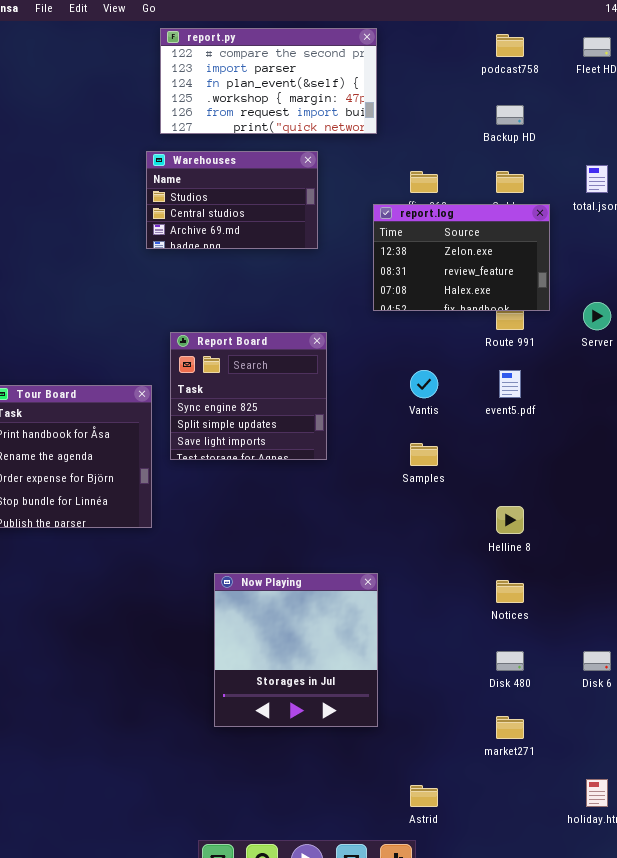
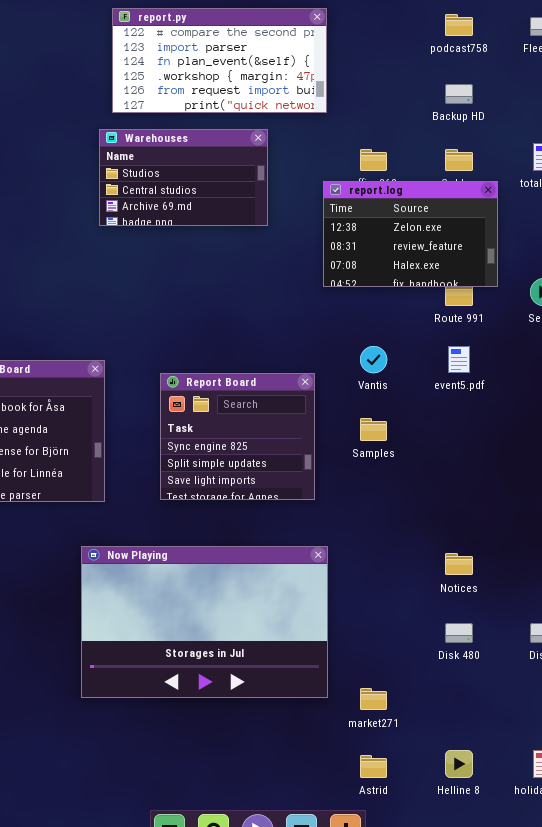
Report Board: [170,332,327,460] -> [160,373,315,500], moved
Helline 8: [496,506,524,534] -> [445,750,473,778], moved
Now Playing: [214,573,378,727] -> [81,546,328,698], resized
market271: [496,716,524,739] -> [360,688,387,710], moved

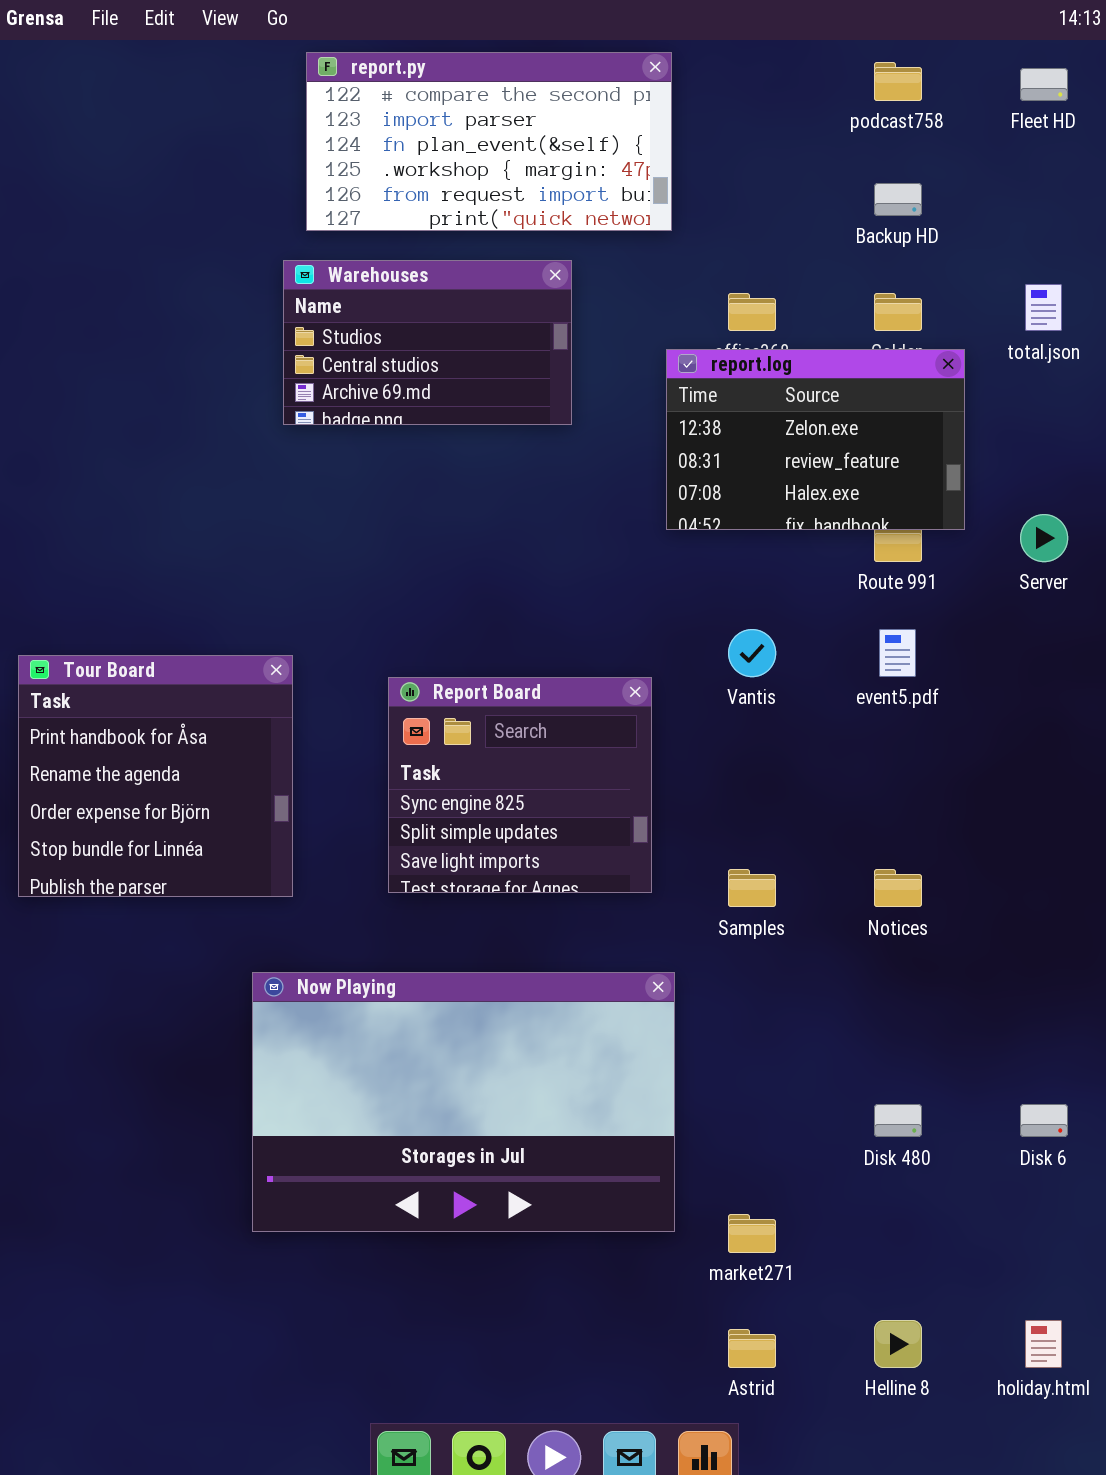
Samples: [360,418,387,441] -> [728,869,776,907], moved
Notices: [445,553,473,575] -> [874,869,922,907], moved

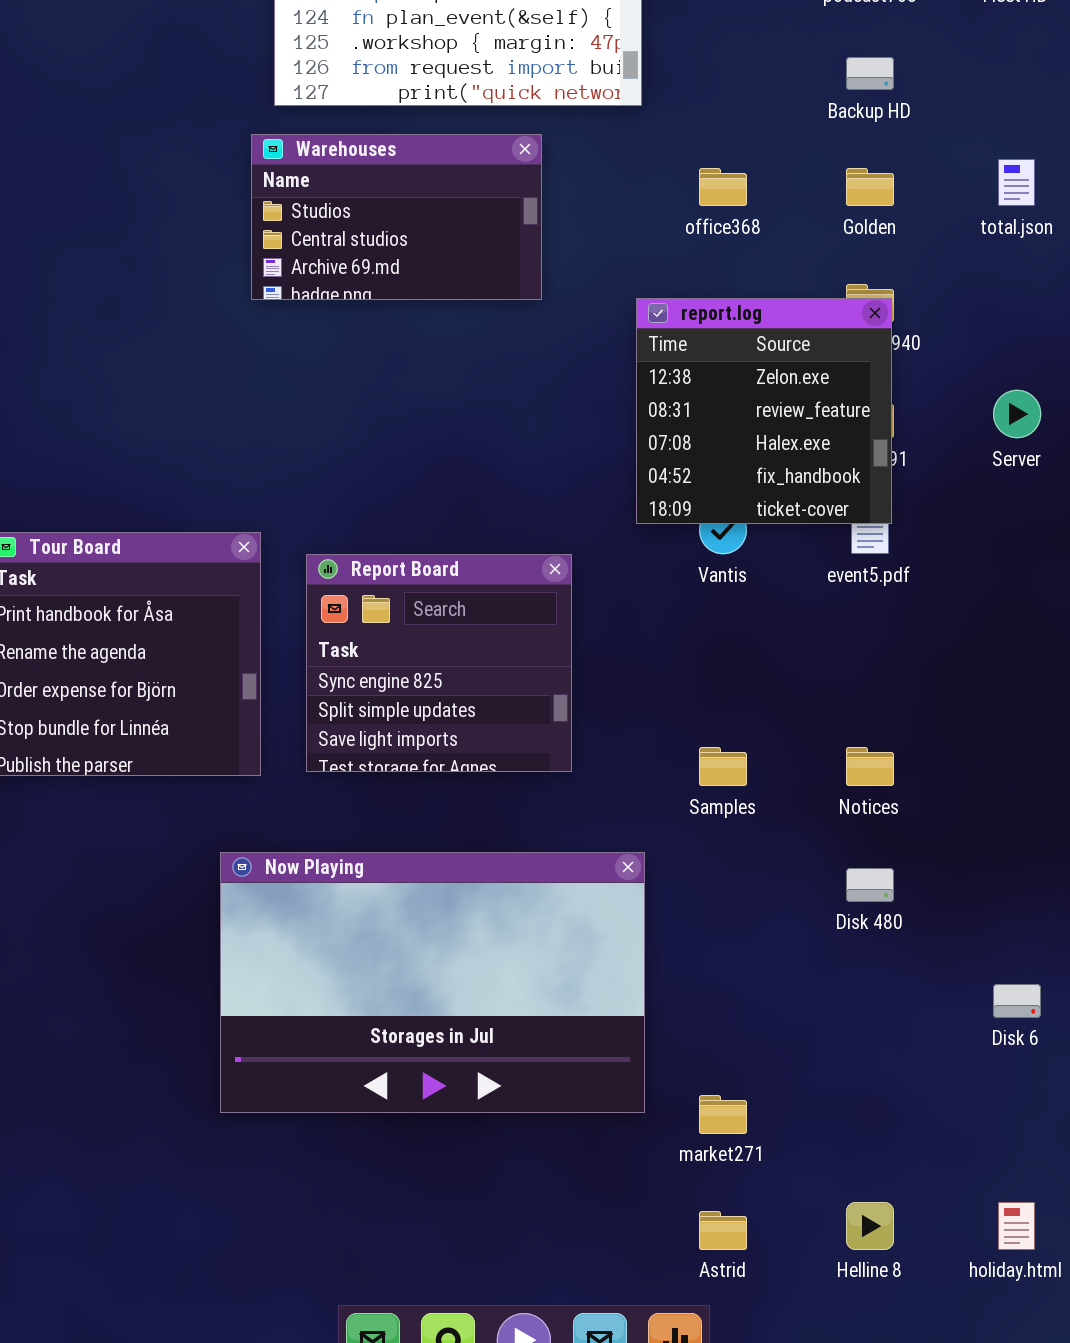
report.log: [666,349,965,530] -> [636,298,892,524], moved, resized
Report Board: [388,677,652,893] -> [306,554,572,772], moved
Disk 480: [874,1104,922,1137] -> [846,868,894,902], moved

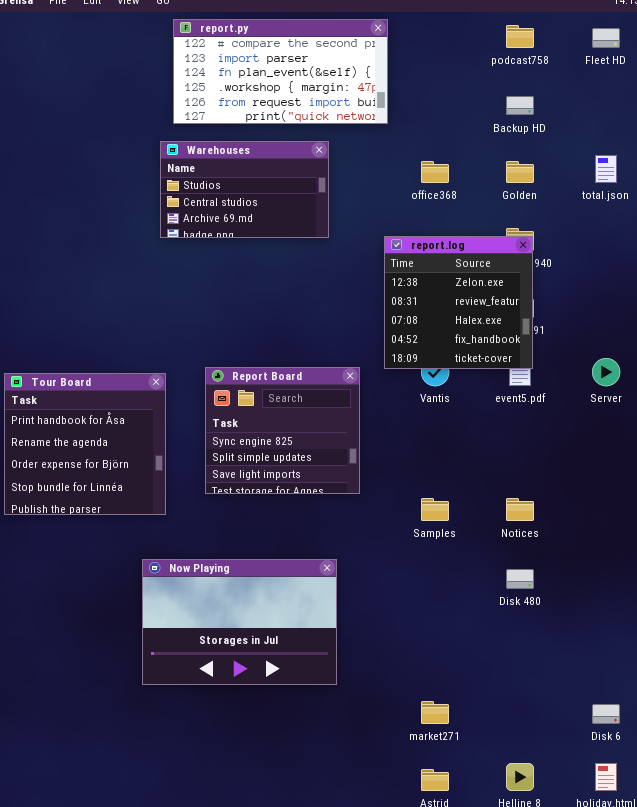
Server: [993,390,1041,438] -> [592,358,620,386], moved
Report Board: [306,554,572,772] -> [205,367,360,494], moved
Now Playing: [220,852,645,1113] -> [142,559,337,685], resized
Disk 6: [993,984,1041,1018] -> [592,704,620,724], moved

